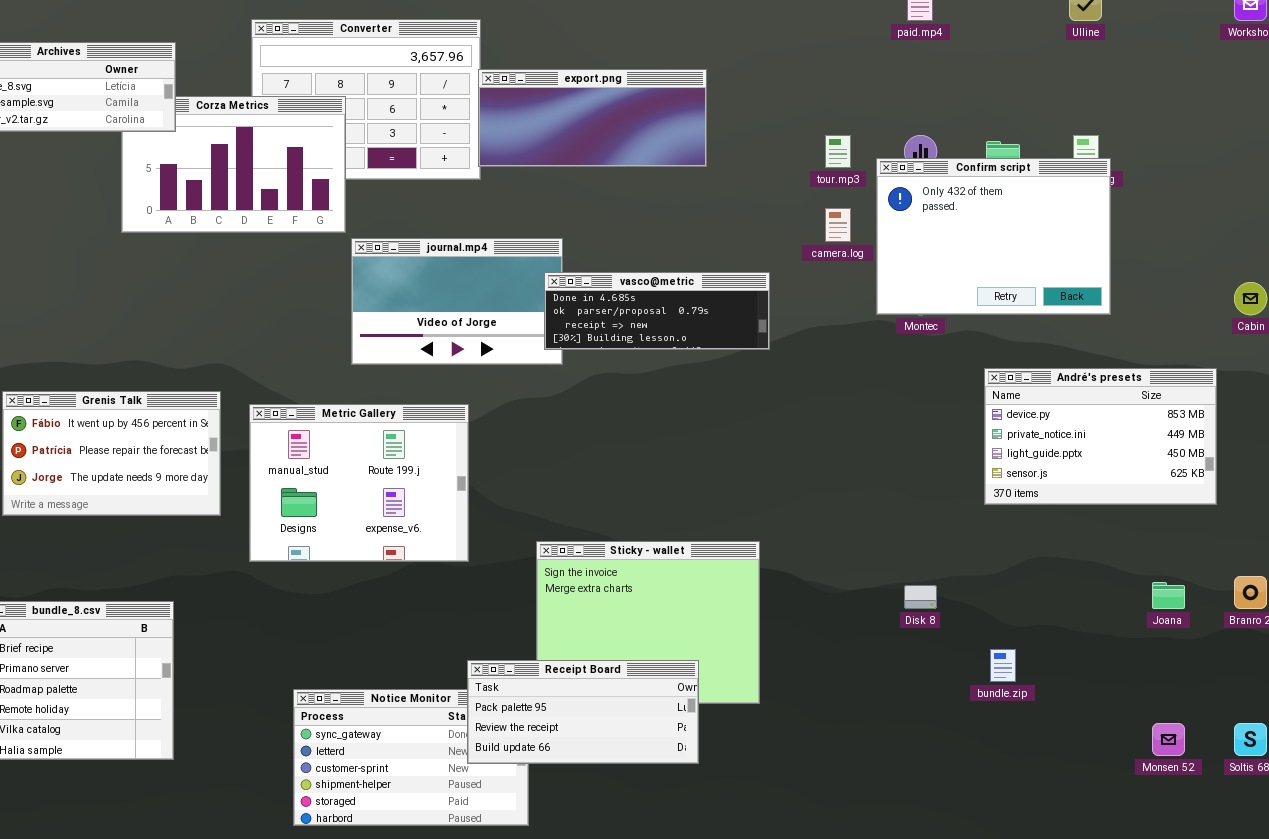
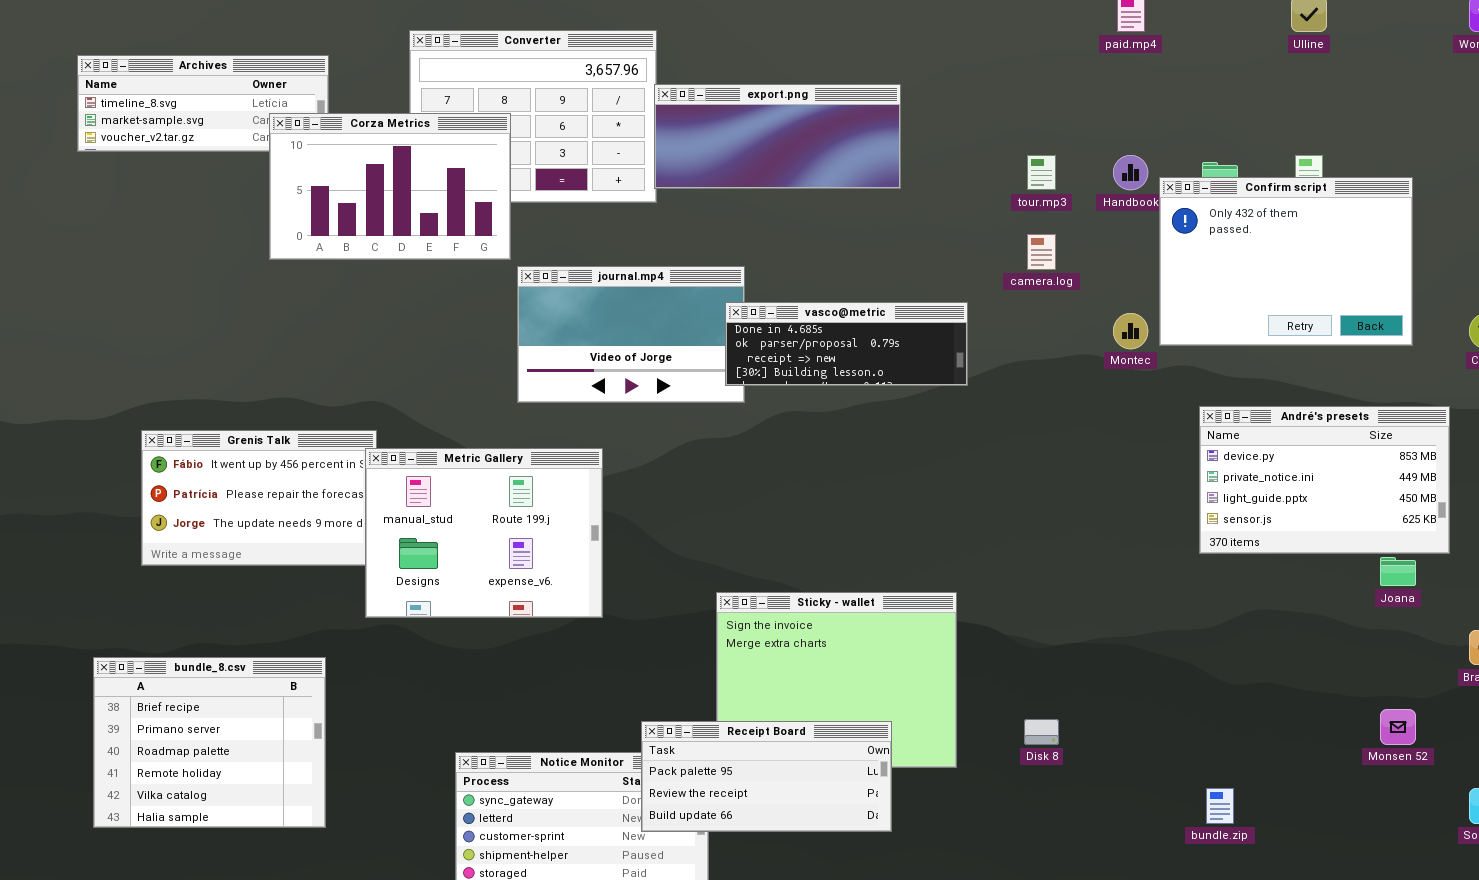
Corza Metrics: [121,96,346,233] -> [269,113,511,260], raised
Confirm script: [876,158,1111,315] -> [1159,177,1413,346], moved
Metric Gallery: [249,404,469,562] -> [365,448,603,618], moved
Joana: [1152,582,1185,609] -> [1380,557,1416,586], moved
Disk 8: [904,585,937,609] -> [1024,719,1059,745], moved
bundle.zip: [990,649,1016,682] -> [1206,788,1234,824], moved
Monsen 52: [1152,723,1185,756] -> [1380,709,1416,745], moved

